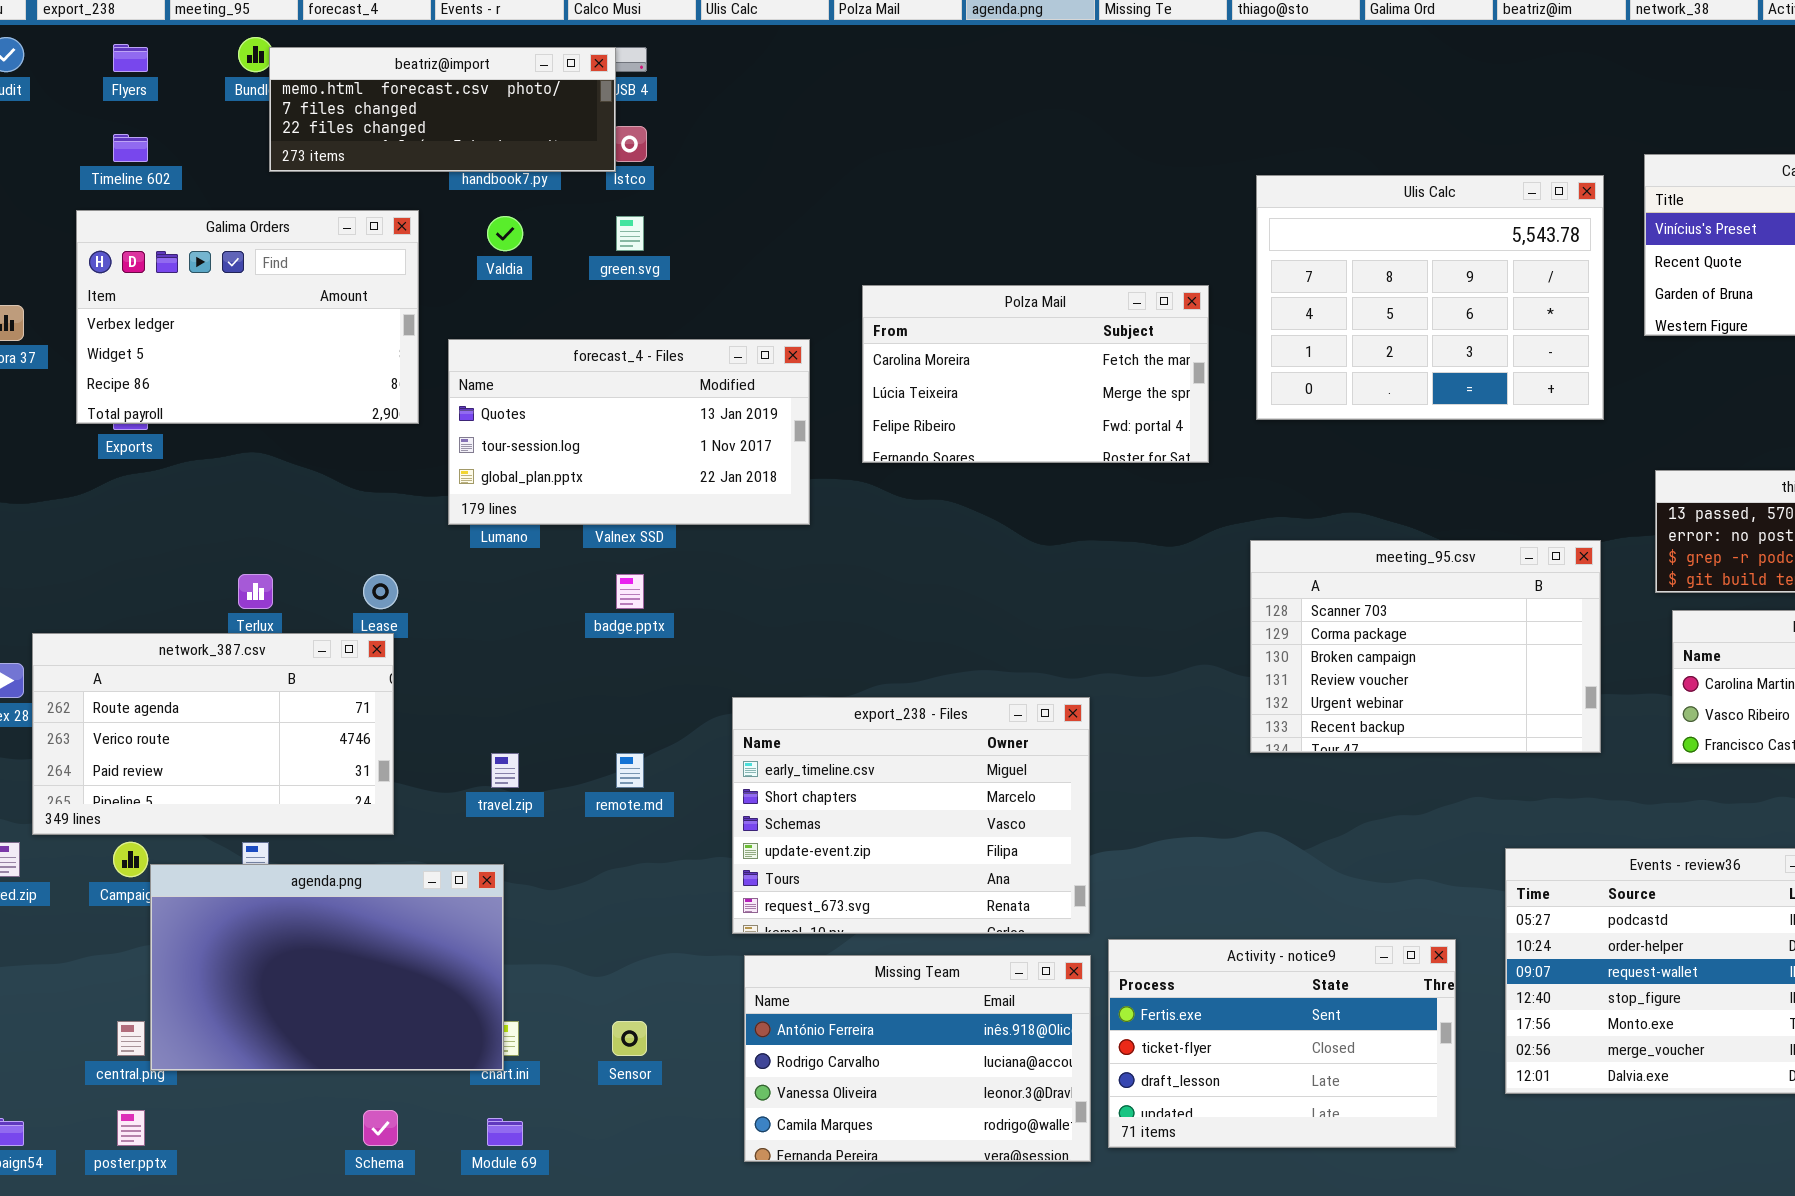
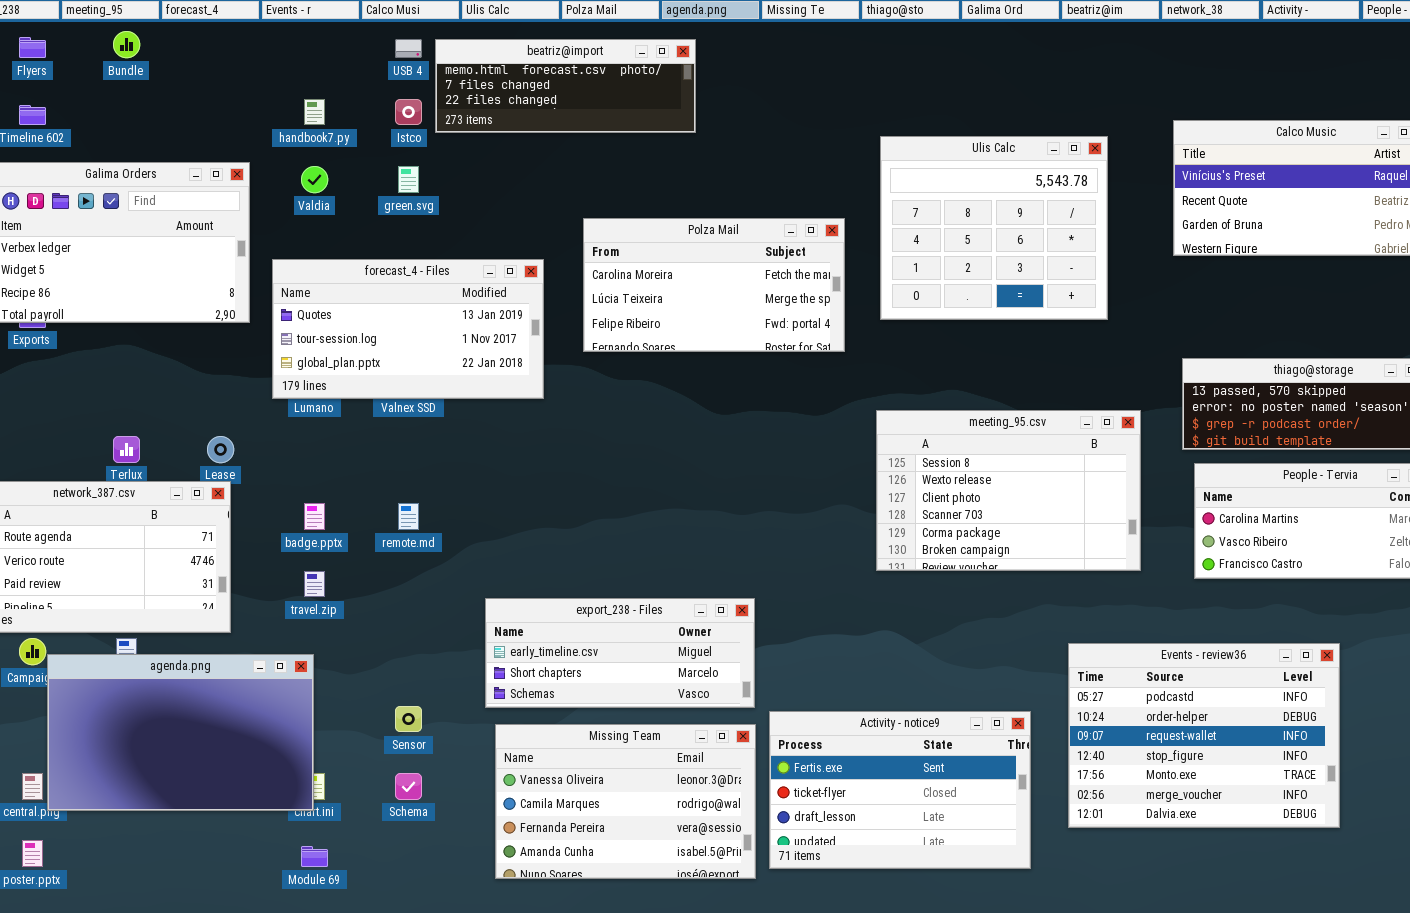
beatriz@import: [269,47,616,172] -> [435,39,696,133], moved
Ulis Calc: [1256,175,1604,420] -> [880,136,1108,320], resized
meeting_95.csv: [1250,540,1601,753] -> [876,410,1141,571], scrolled up 3 rows
badge.pptx: [616,574,644,609] -> [304,503,325,530], moved
export_238 - Files: [732,697,1090,934] -> [485,598,755,708], resized
remote.md: [616,753,644,788] -> [398,503,419,530], moved
Missing Team: [744,955,1091,1162] -> [495,724,756,879], scrolled down 2 rows
Sensor: [612,1021,647,1056] -> [395,706,422,732], moved
Schema: [363,1110,398,1146] -> [395,773,422,800], moved

